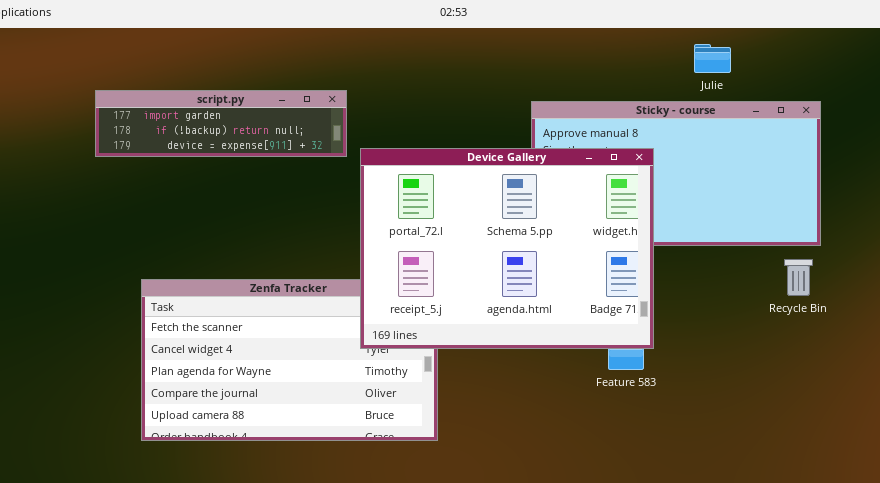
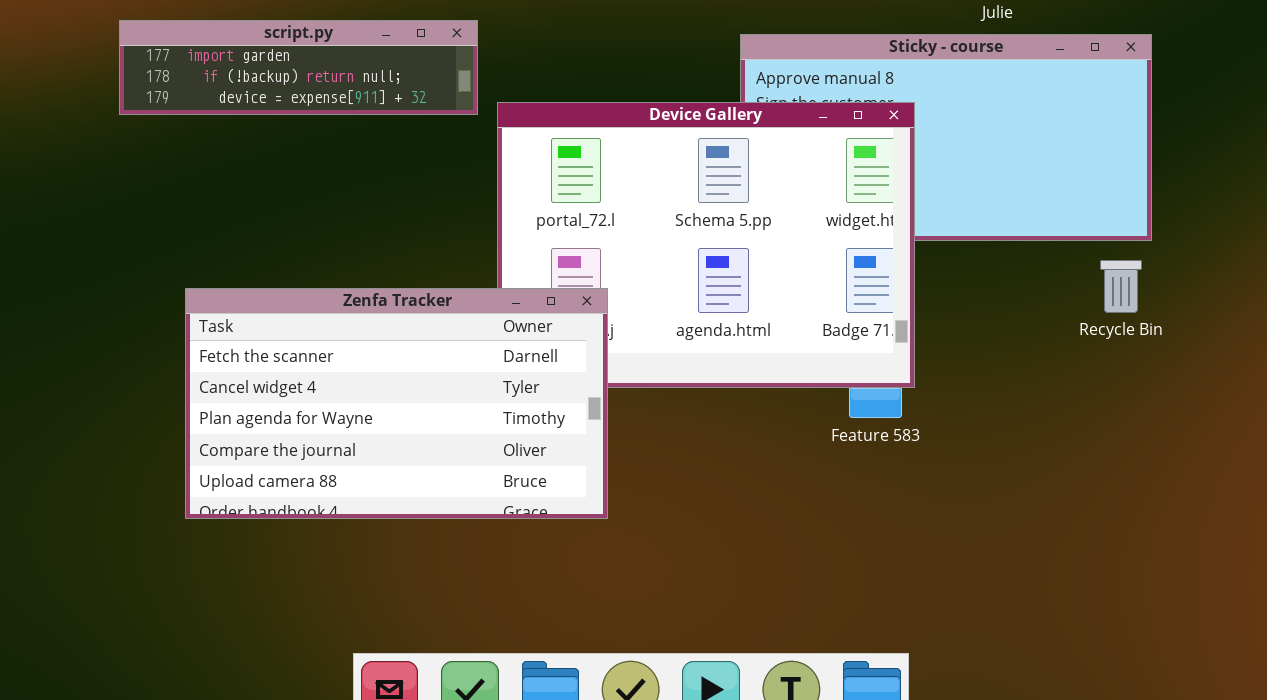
Zenfa Tracker: [141,279,438,441] -> [185,288,608,519], raised

